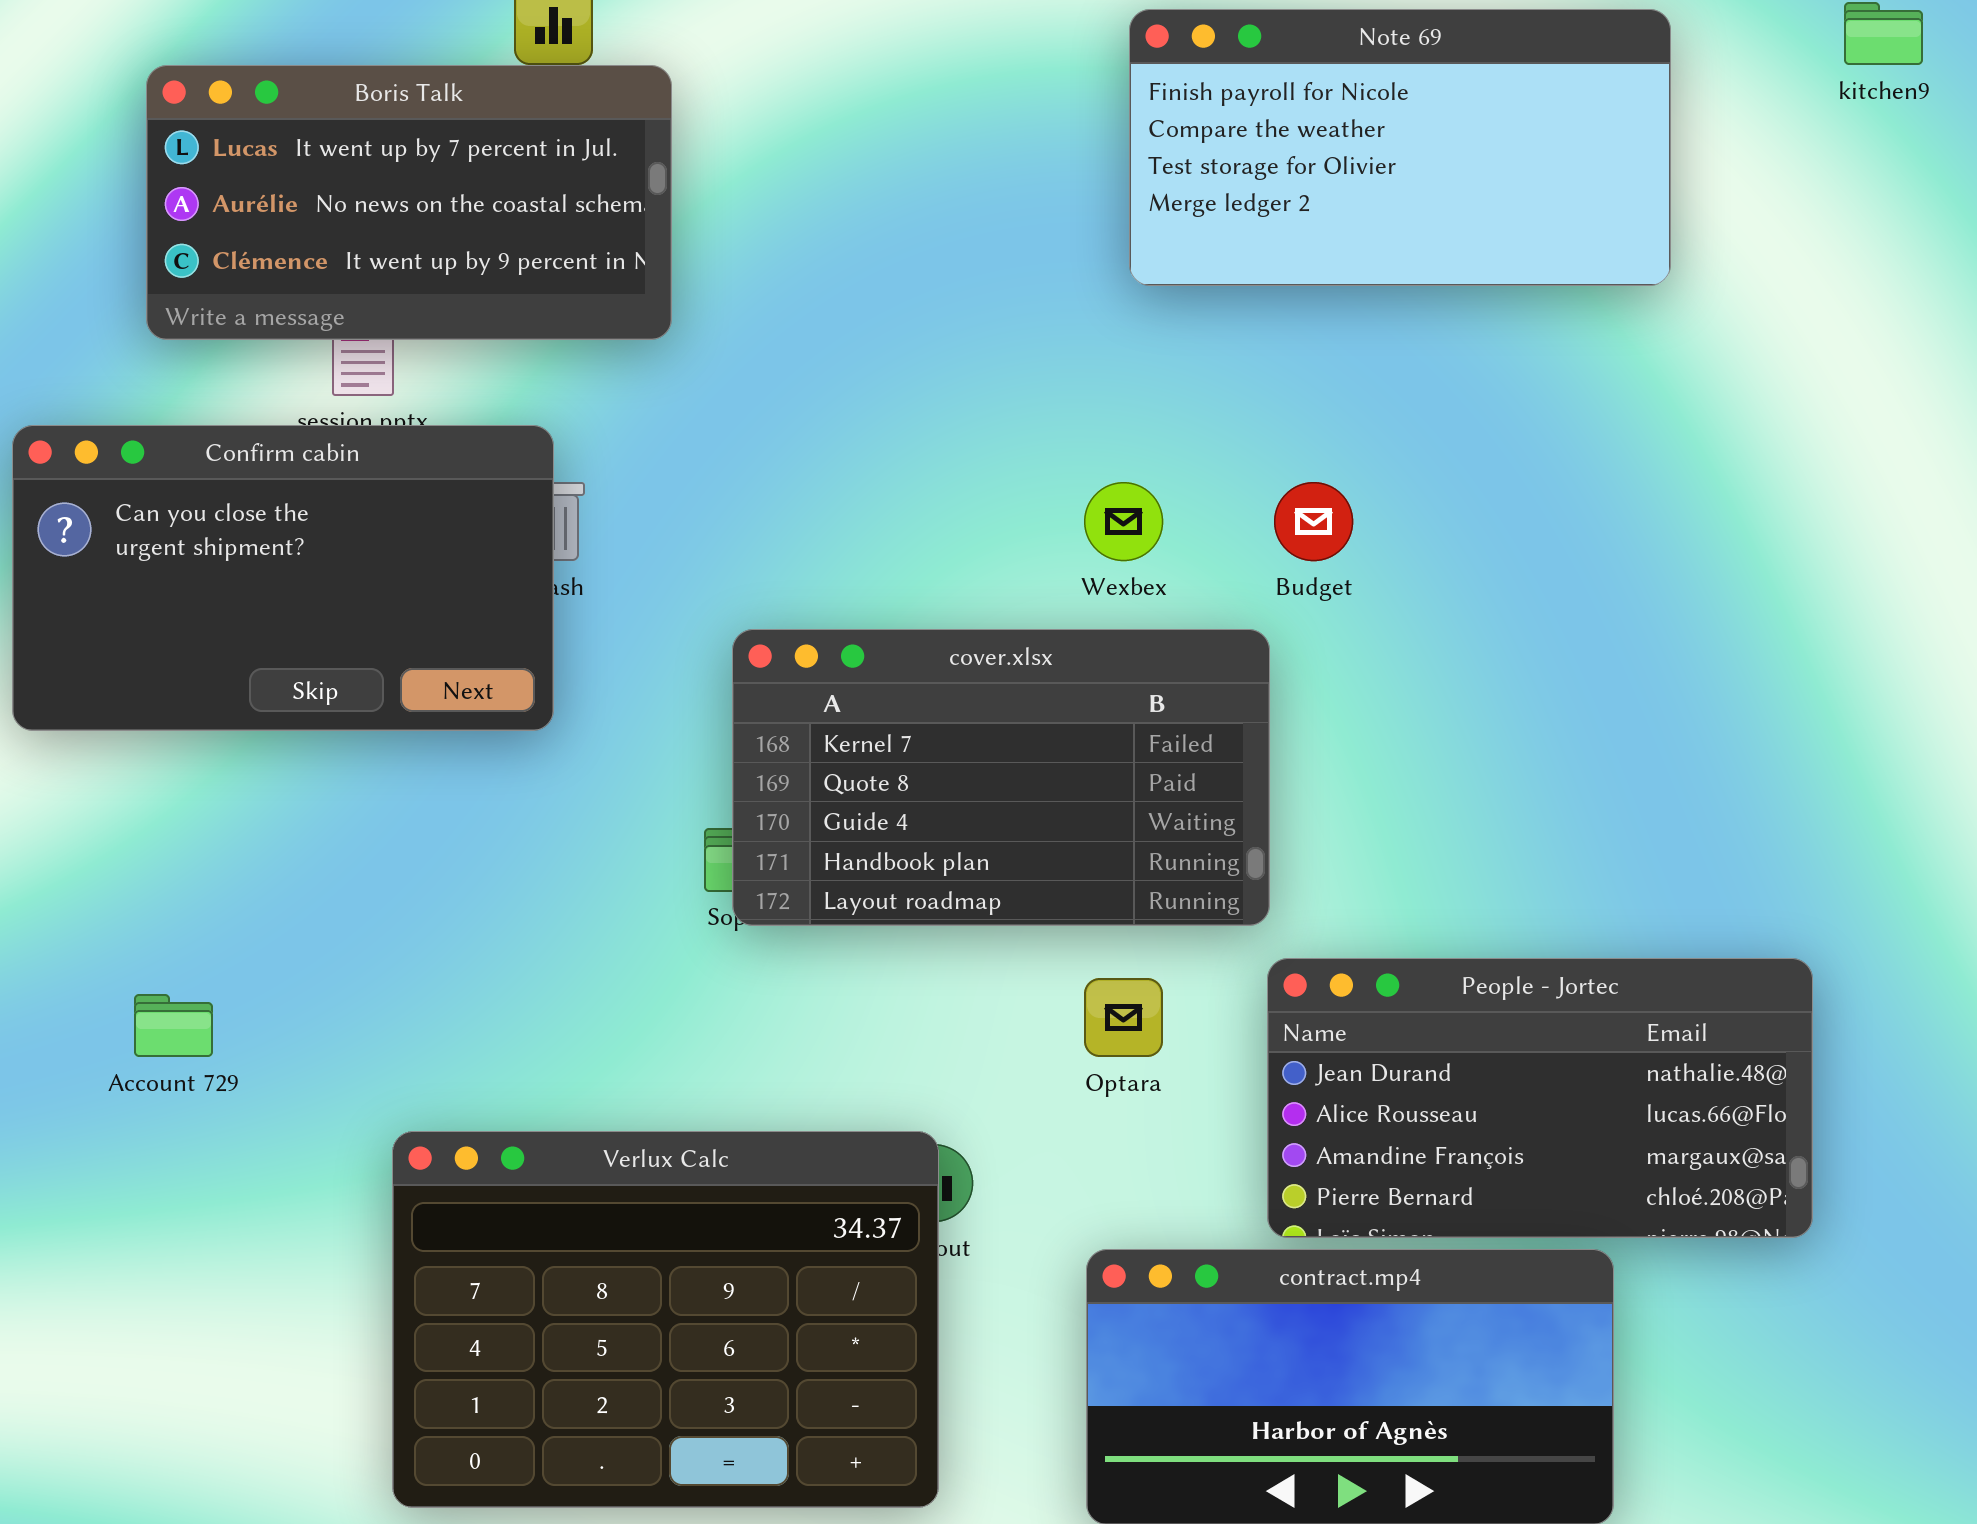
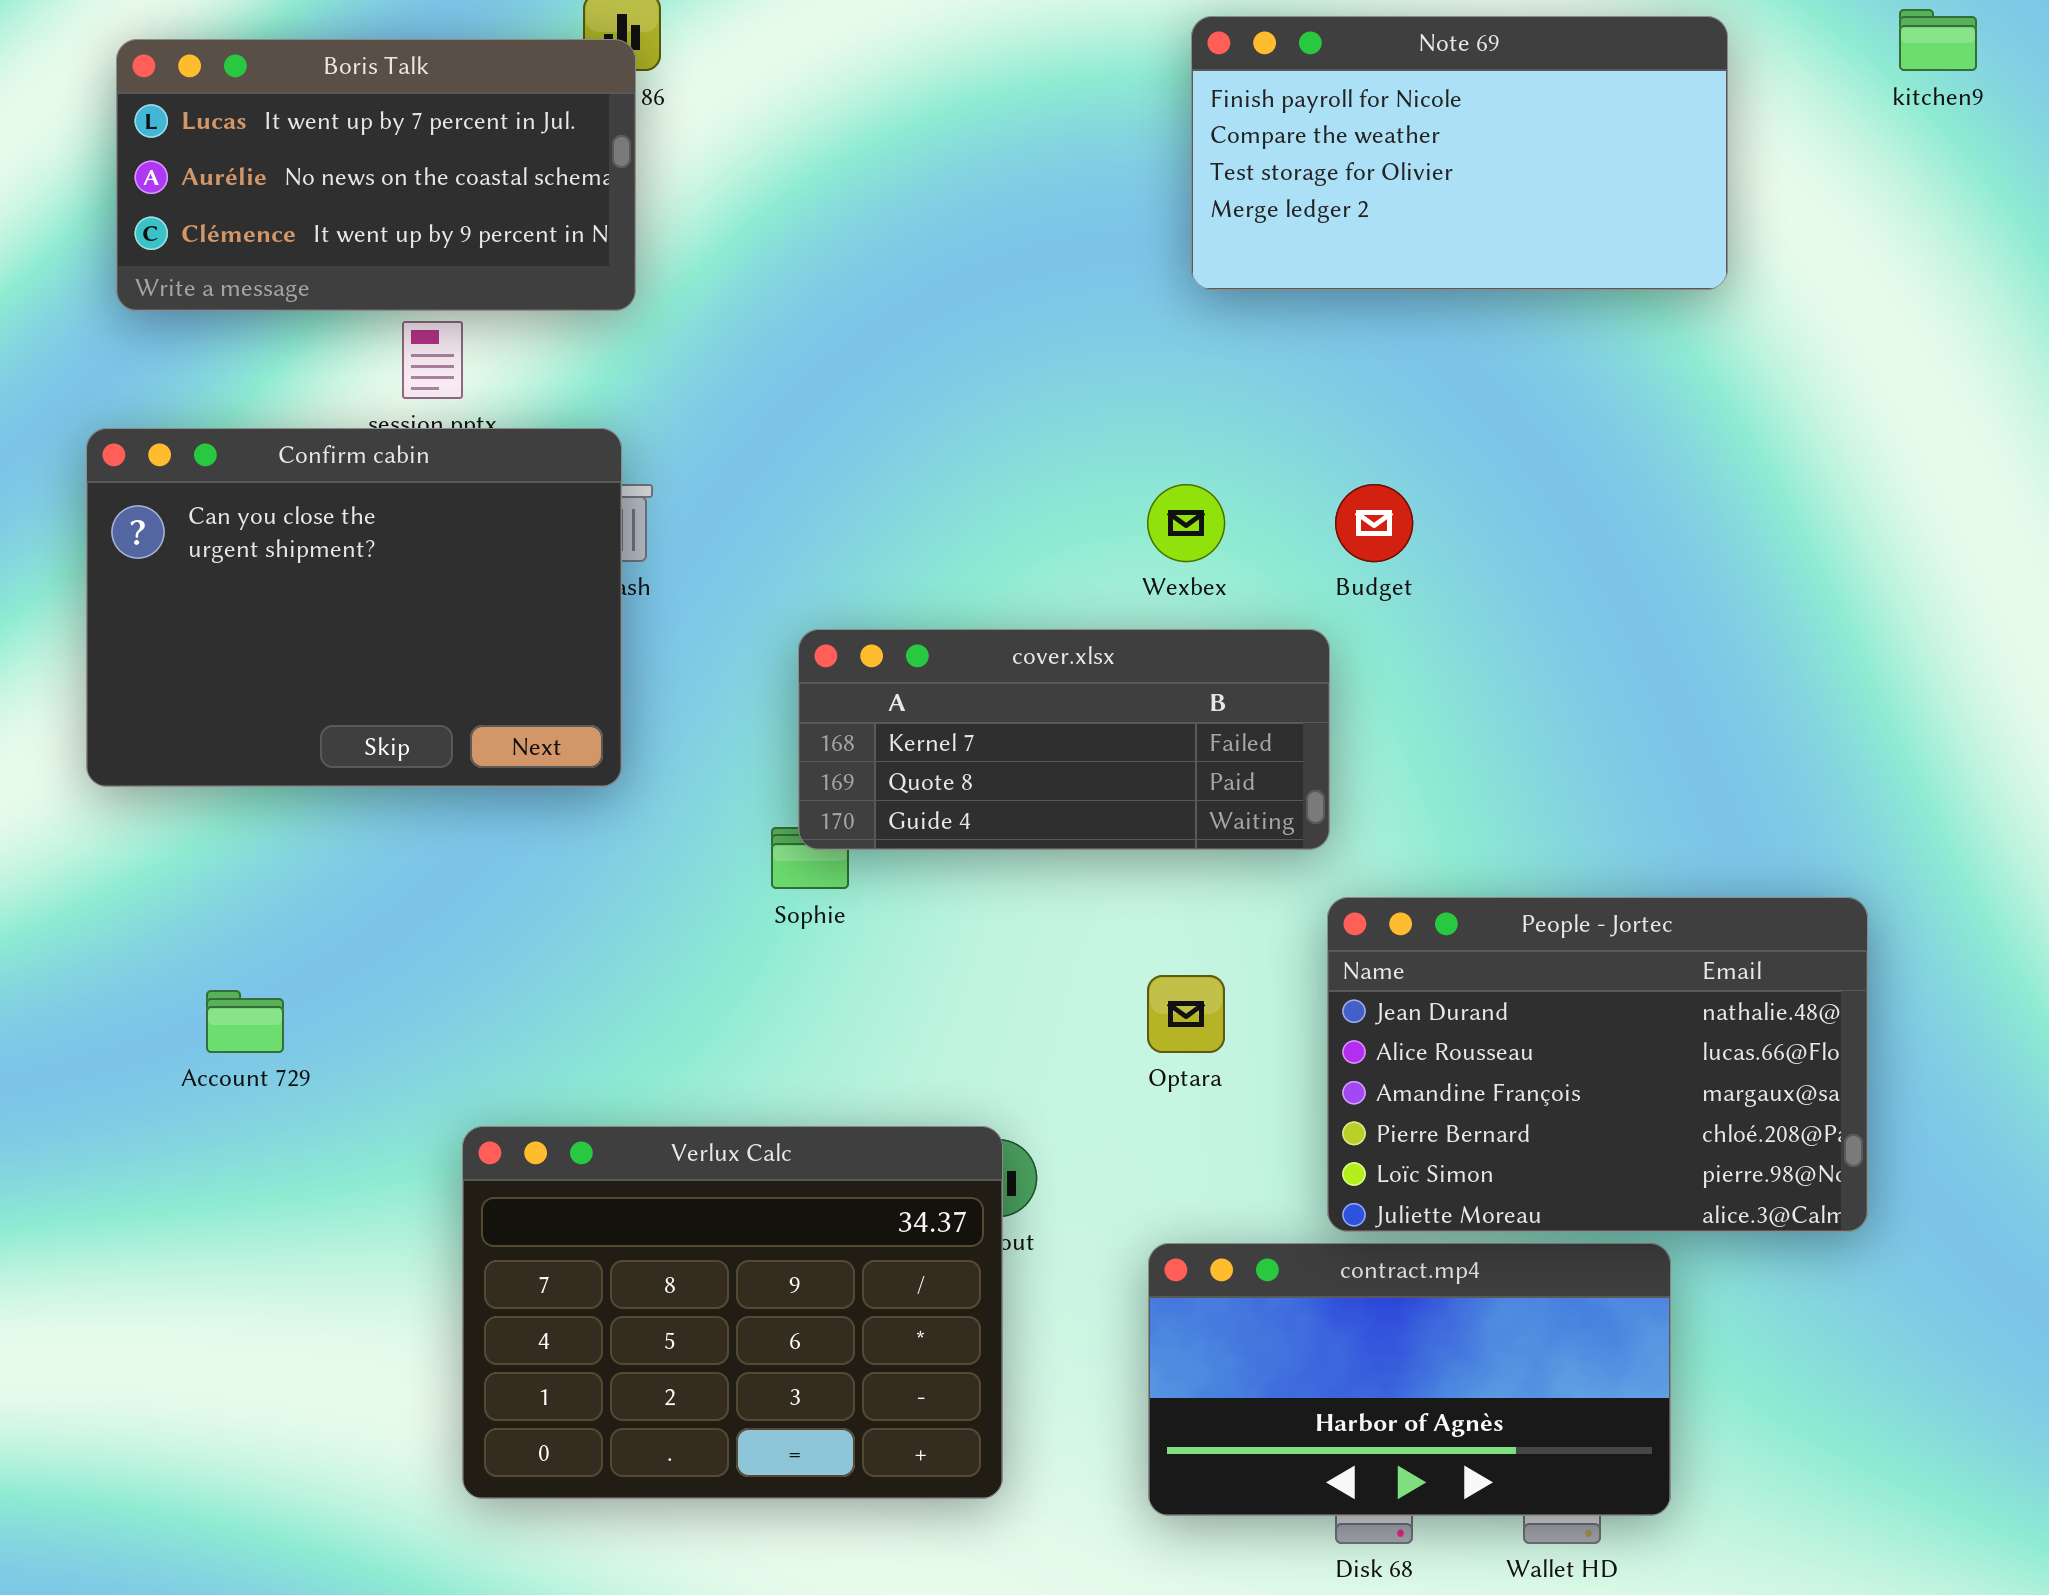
Boris Talk: [146,65,672,340] -> [116,39,636,311], moved
Confirm cabin: [12,425,554,731] -> [86,428,622,787], resized
cover.xlsx: [732,629,1270,926] -> [798,629,1330,850], resized
People - Jortec: [1267,958,1813,1238] -> [1327,897,1868,1232], resized

